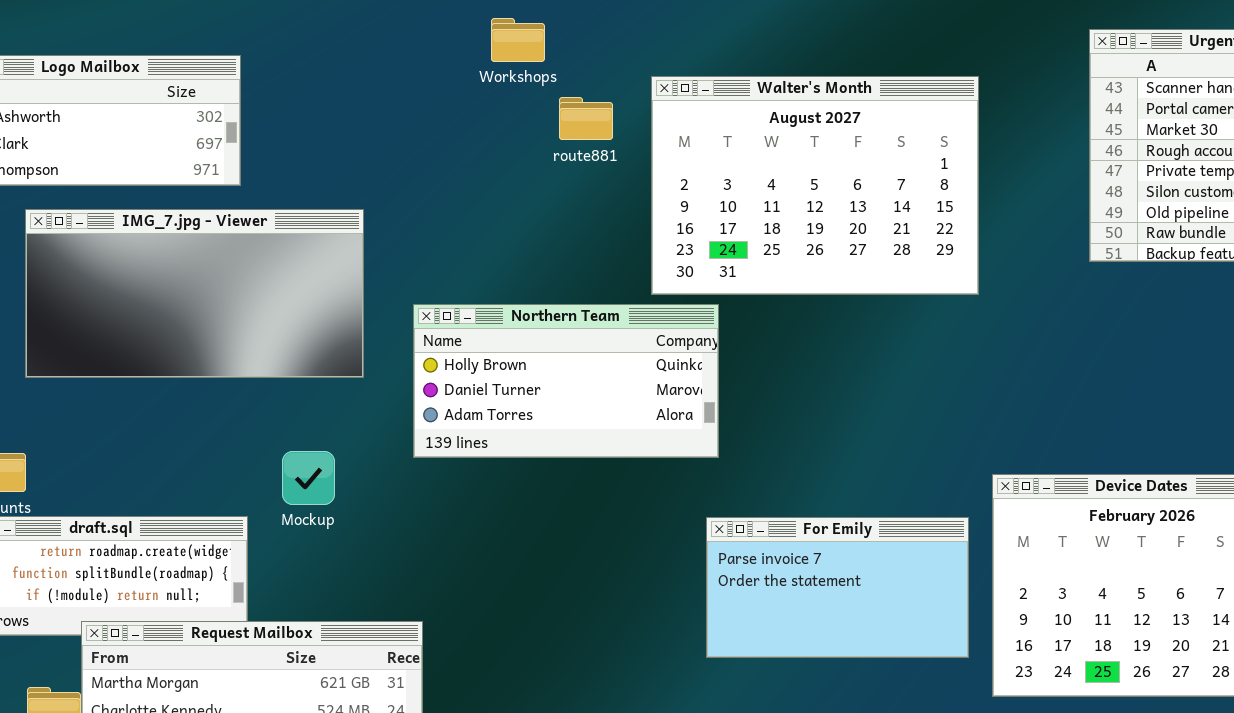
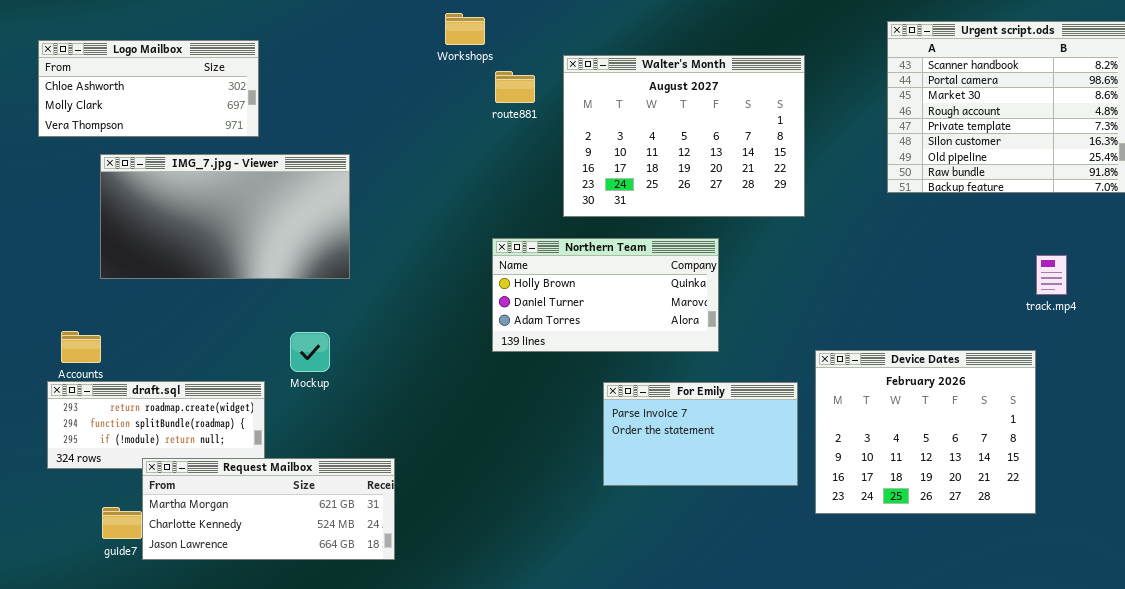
Northern Team: [413,304,719,458] -> [492,238,719,352], moved

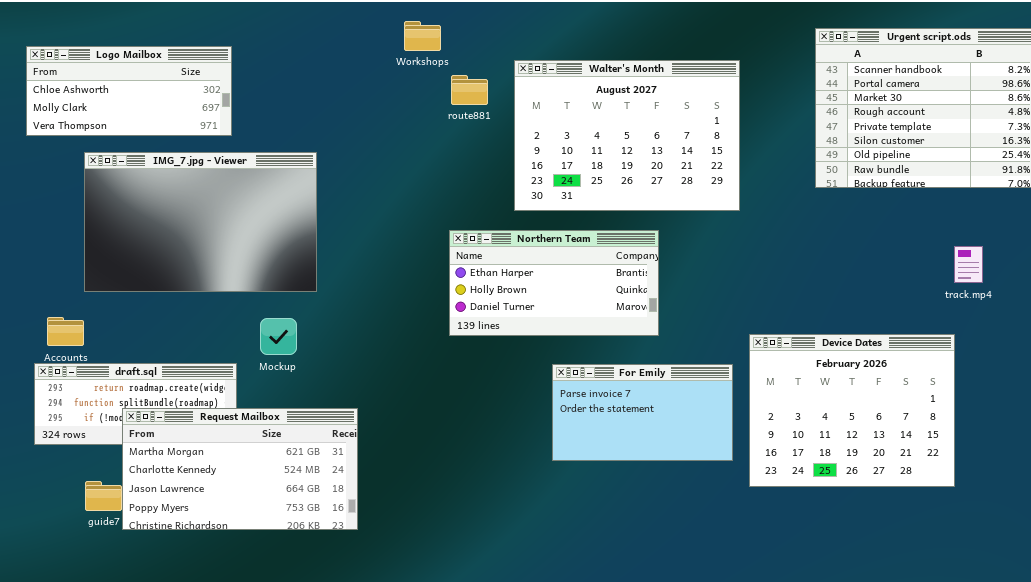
IMG_7.jpg - Viewer: [100,154,350,279] -> [84,152,317,292], resized
Northern Team: [492,238,719,352] -> [449,230,659,336], scrolled up 1 row
Request Mailbox: [142,458,395,560] -> [122,408,358,530], resized

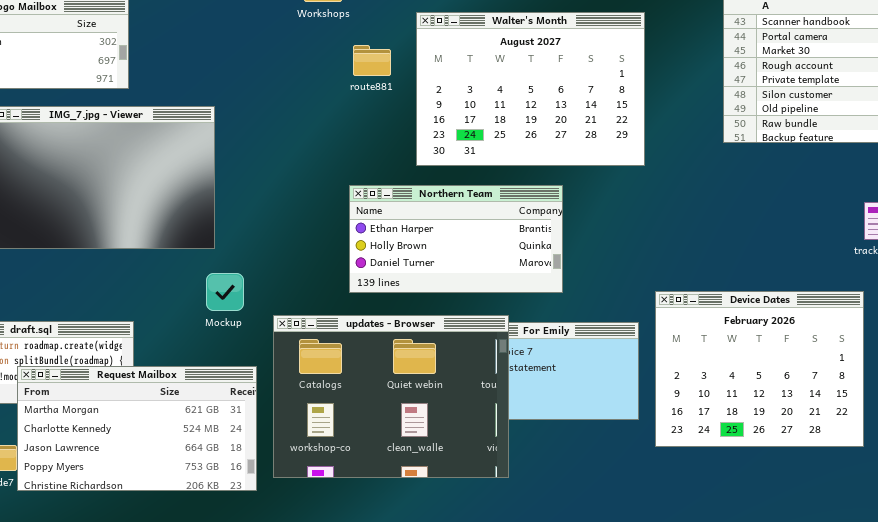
route881: [451,75,488,105] -> [353,45,391,76], moved
Mockup: [260,318,297,355] -> [206,273,244,311], moved
updates - Browser: none -> [273,315,509,478], opened

